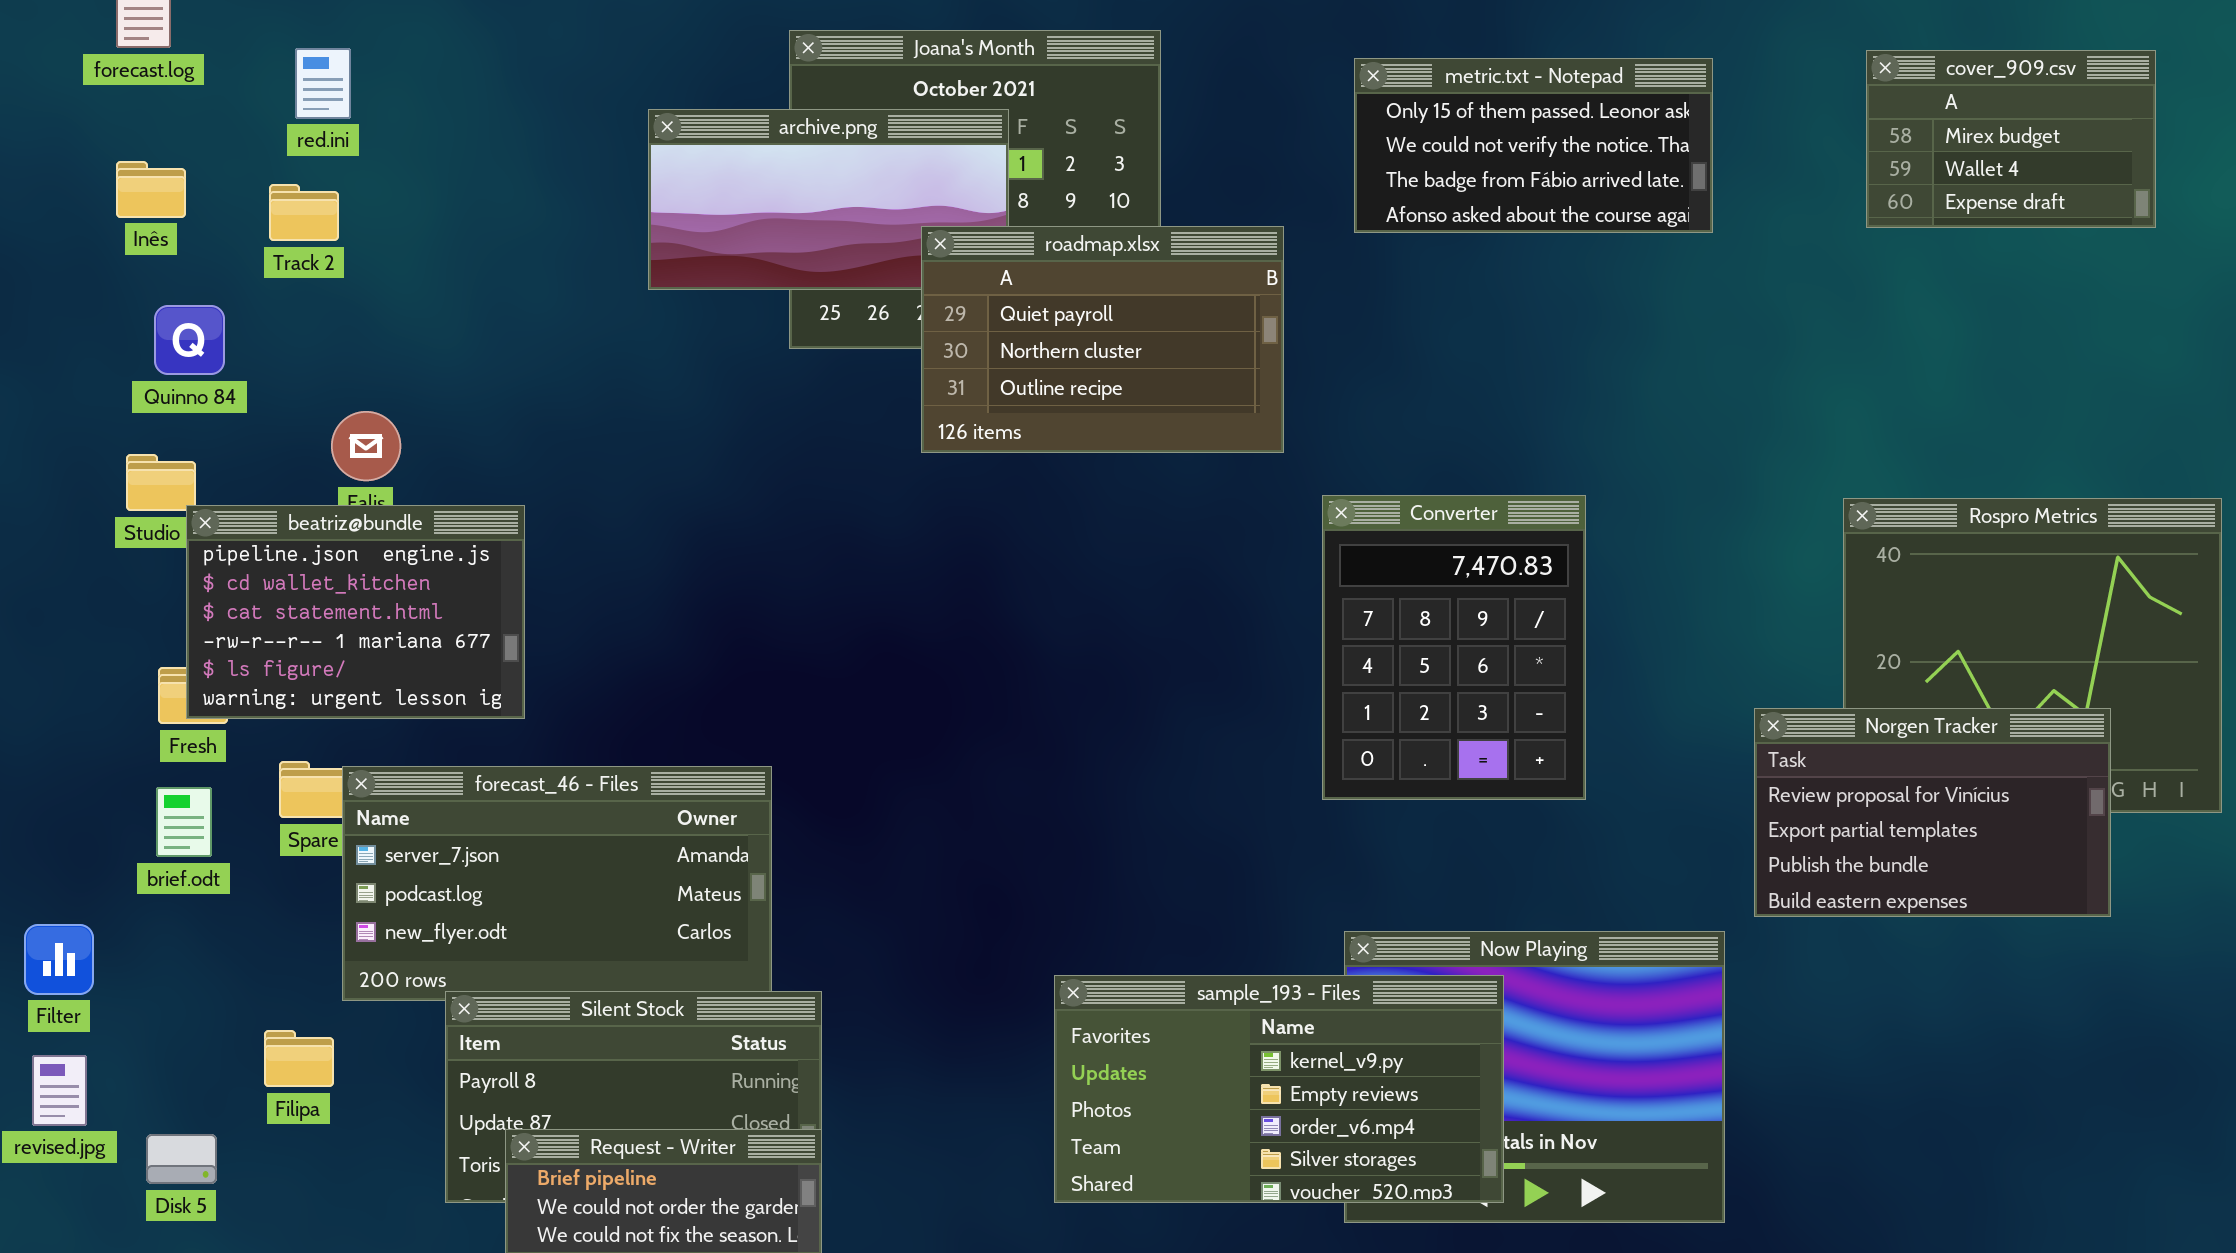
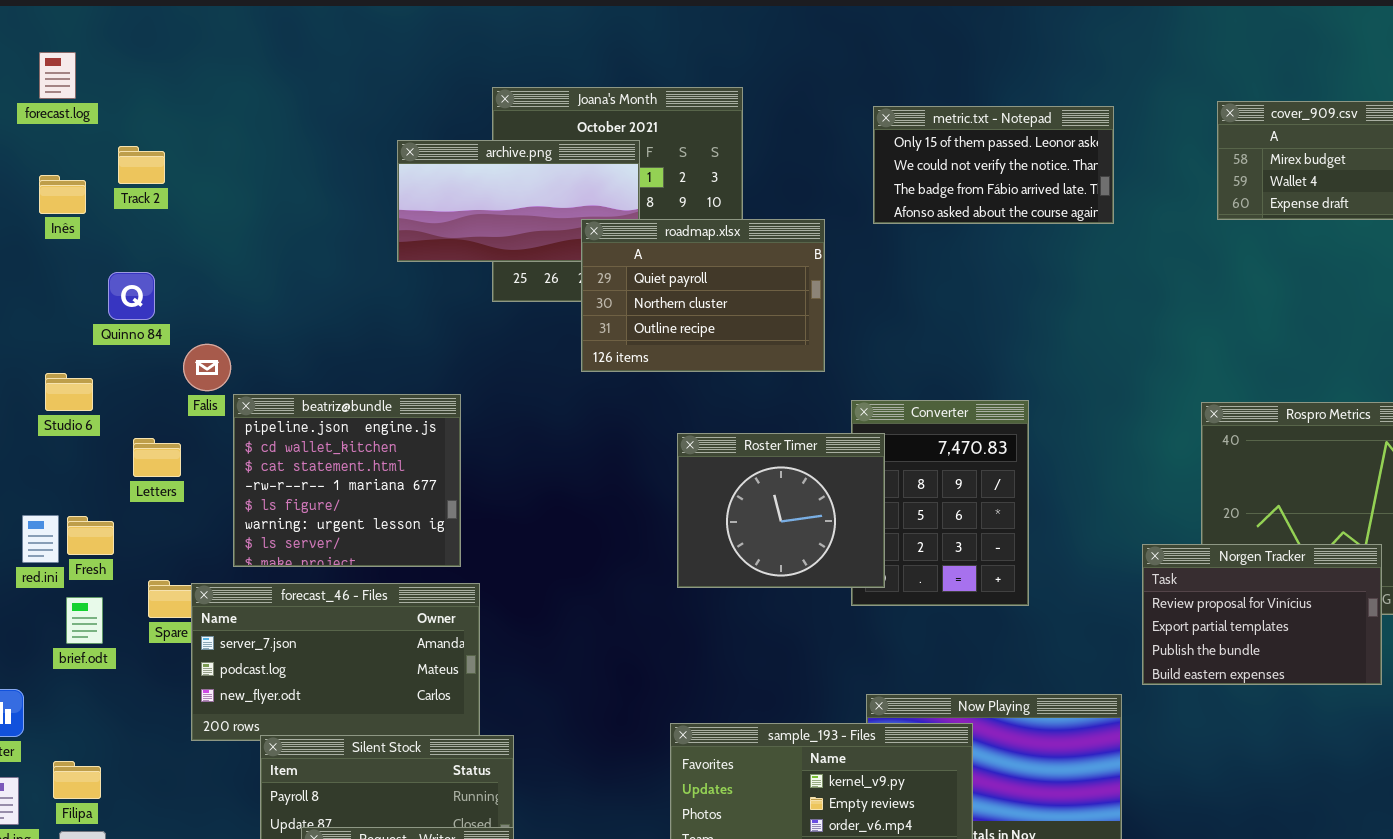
red.ini: [295,48,351,119] -> [22,515,59,563], moved
Track 2: [269,184,339,241] -> [118,146,165,184], moved
Quinno 84: [154,305,225,375] -> [108,272,155,320], moved
beatriz@bundle: [186,505,525,719] -> [233,394,461,567], moved, resized
Roster Timer: none -> [677,433,885,588], opened
Filipa: [264,1030,334,1087] -> [53,761,101,799], moved

